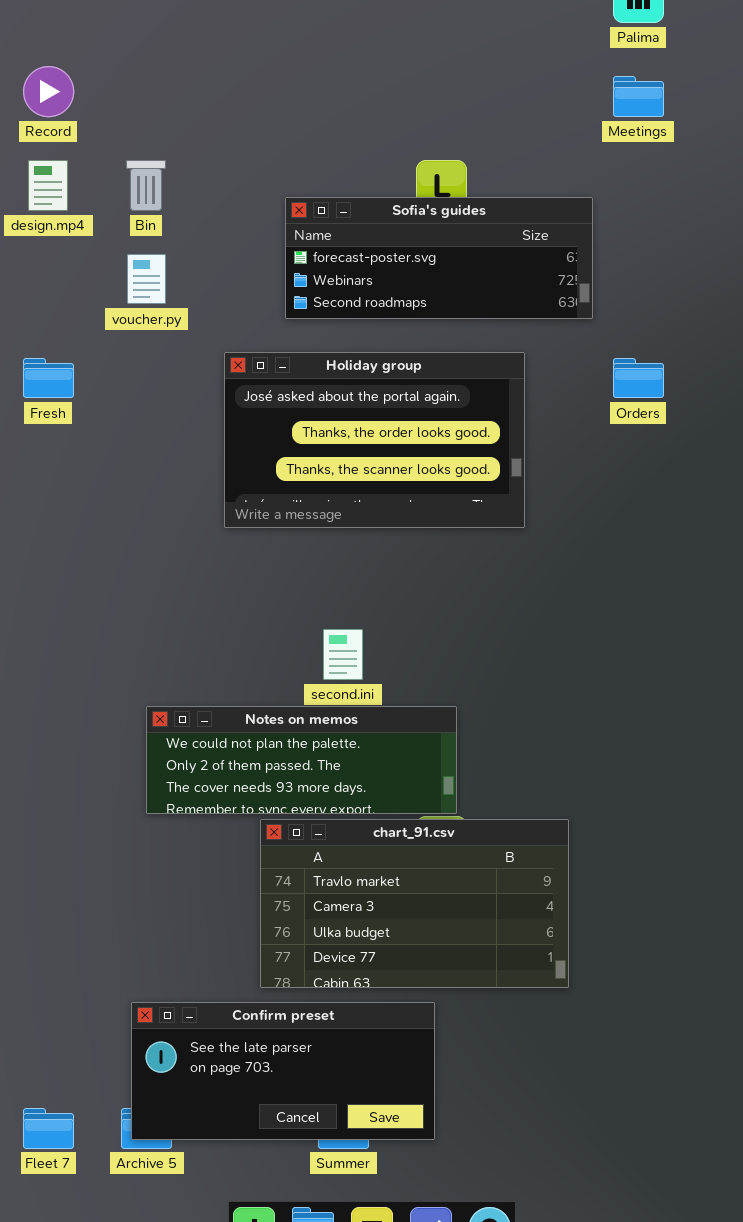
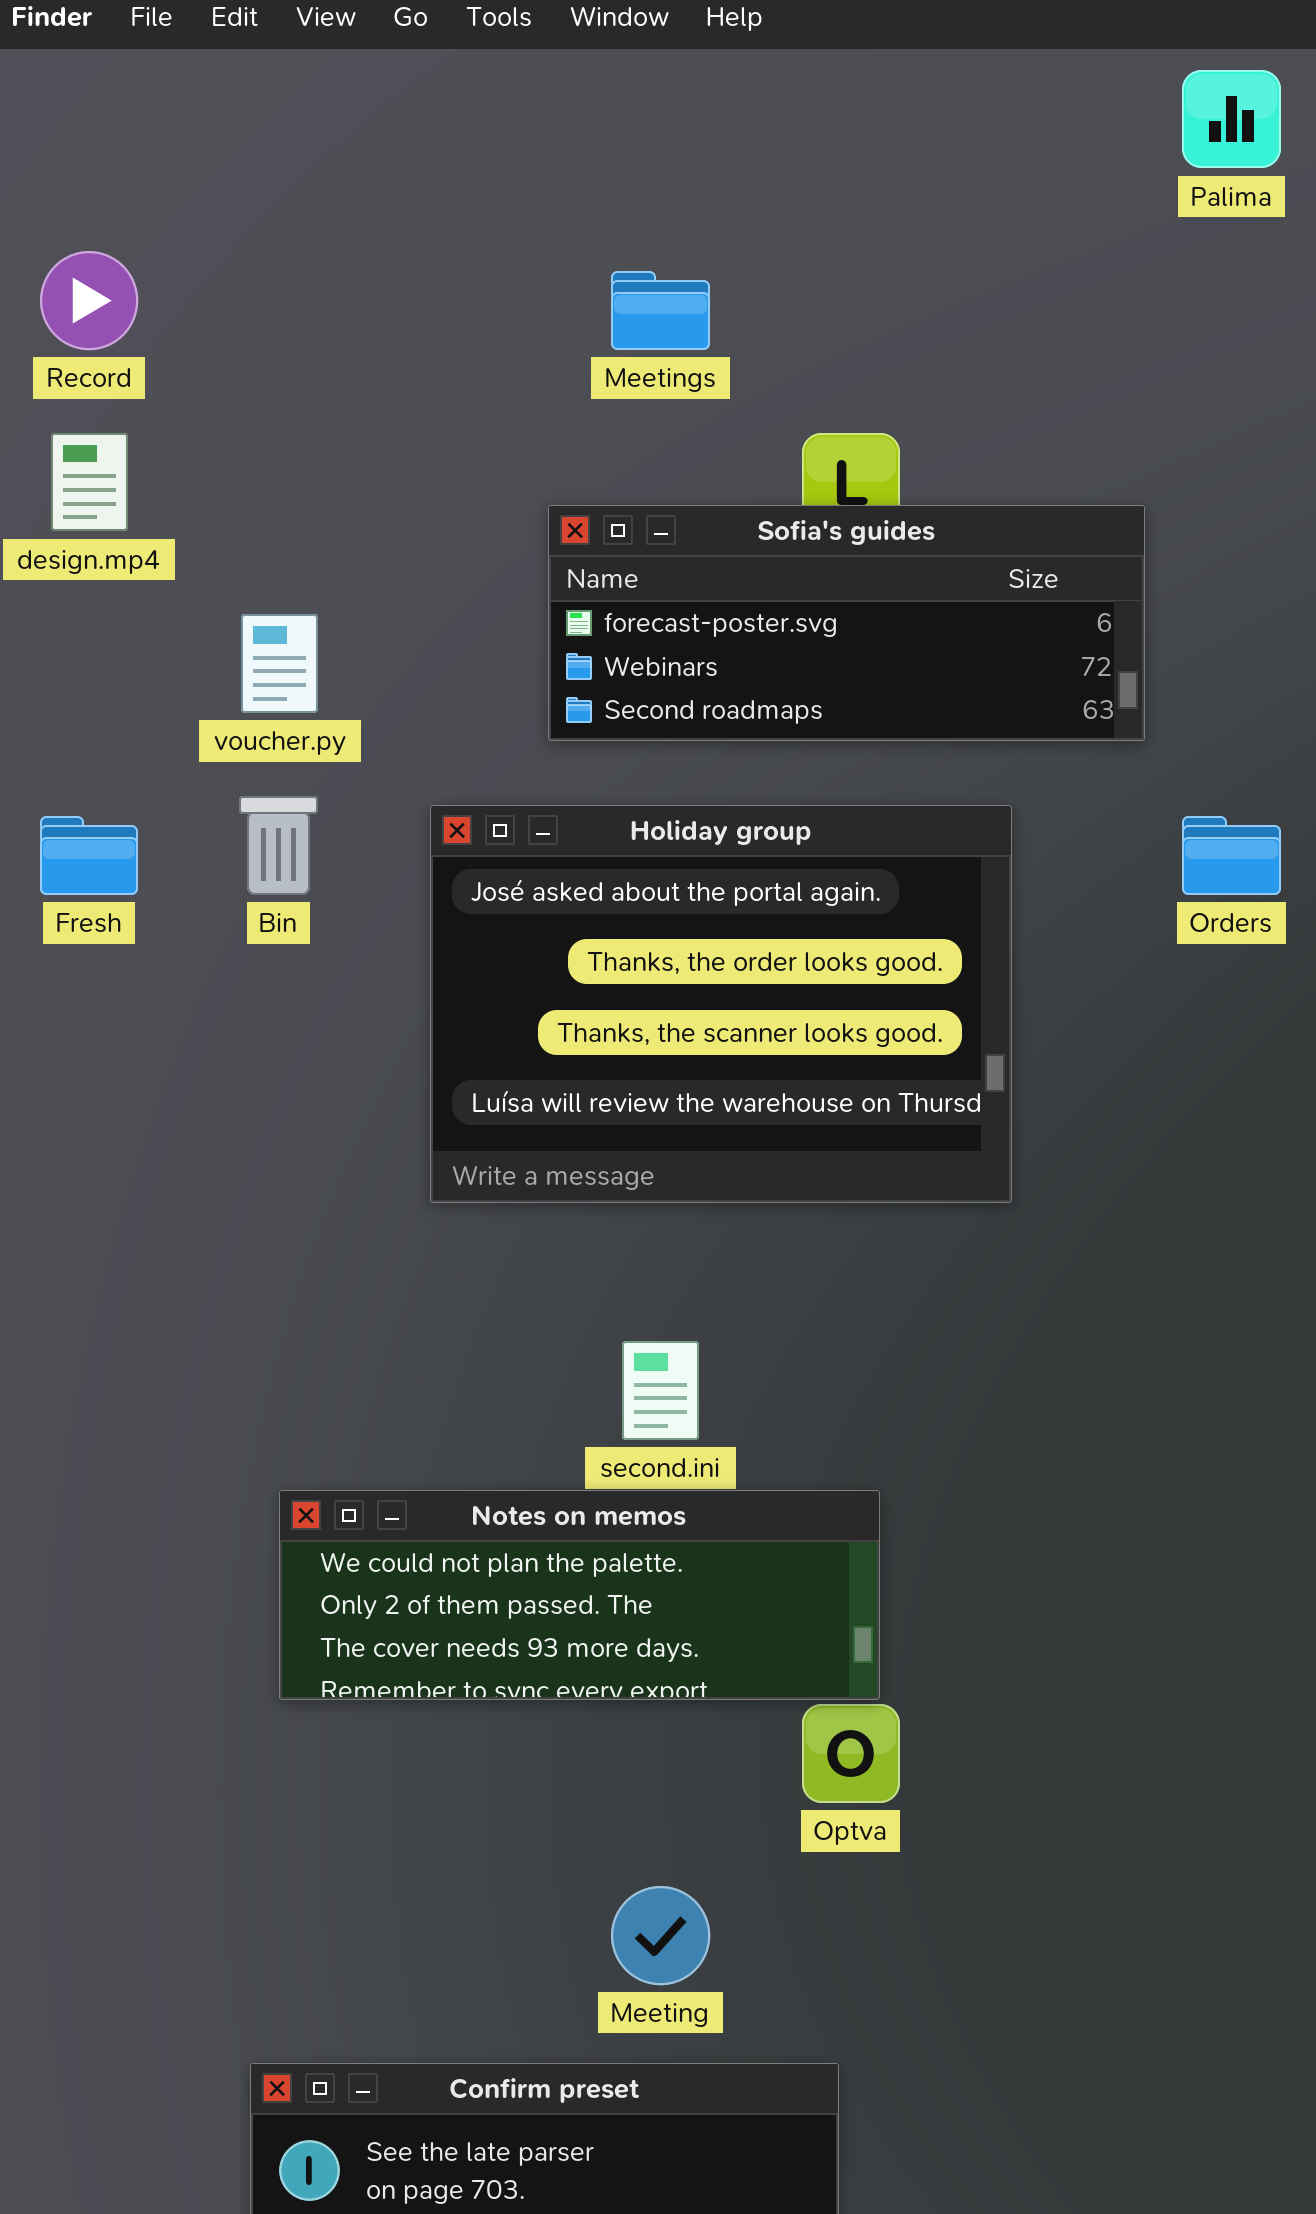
Meetings: [613,76,664,117] -> [611,271,710,350], moved
Bin: [126,160,166,211] -> [239,796,318,895], moved
Holiday group: [224,352,525,528] -> [430,805,1012,1203], resized
chart_91.csv: [260,819,569,988] -> none, closed

